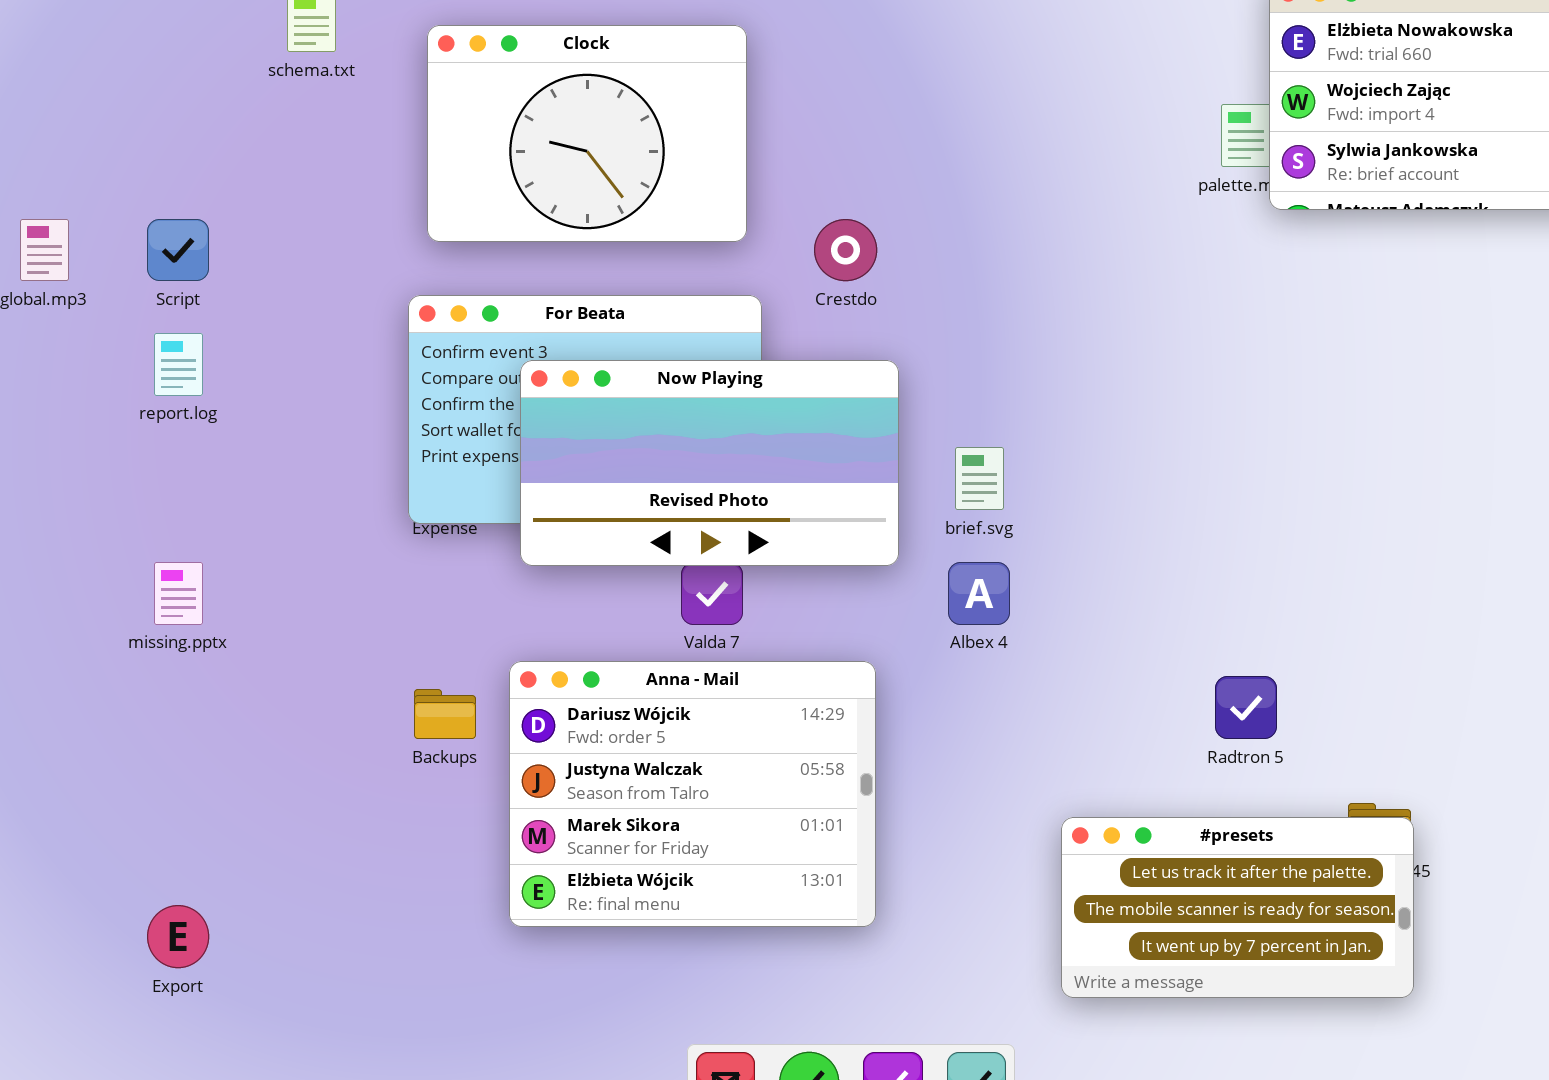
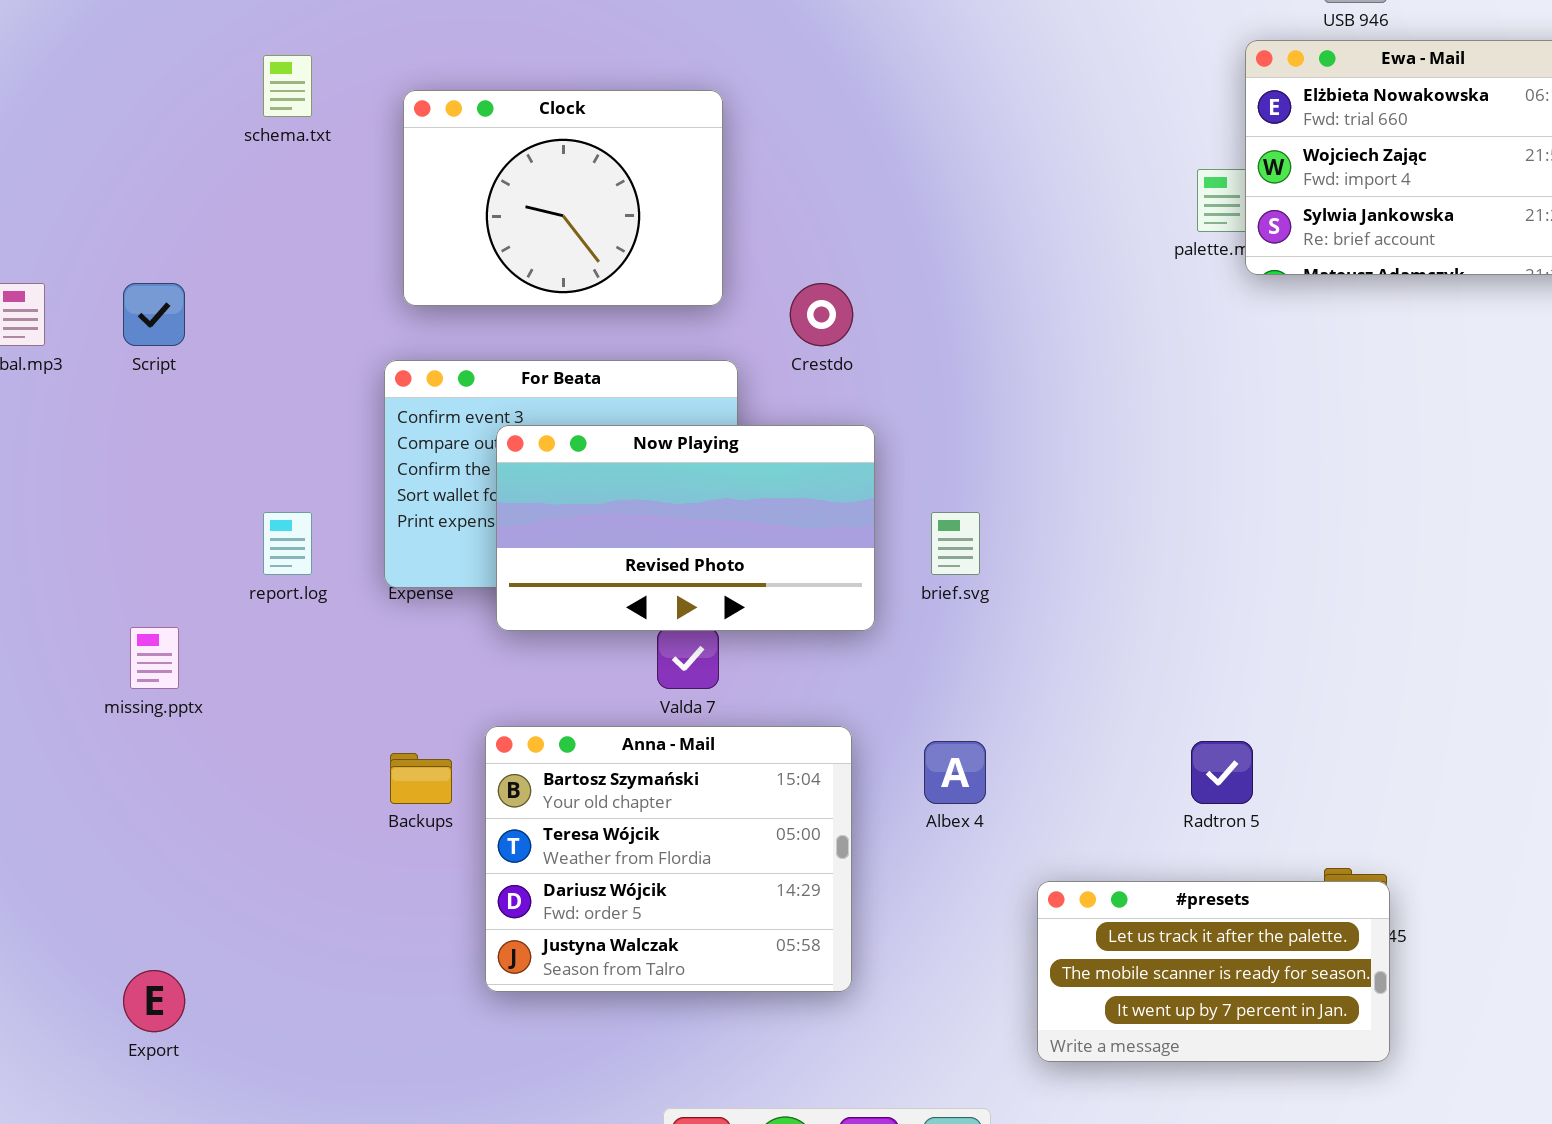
report.log: [154,333,203,396] -> [263,512,312,575], moved
Albex 4: [948,562,1010,625] -> [924,741,986,804], moved
Anna - Mail: [509,661,876,927] -> [485,726,852,992], scrolled up 2 rows

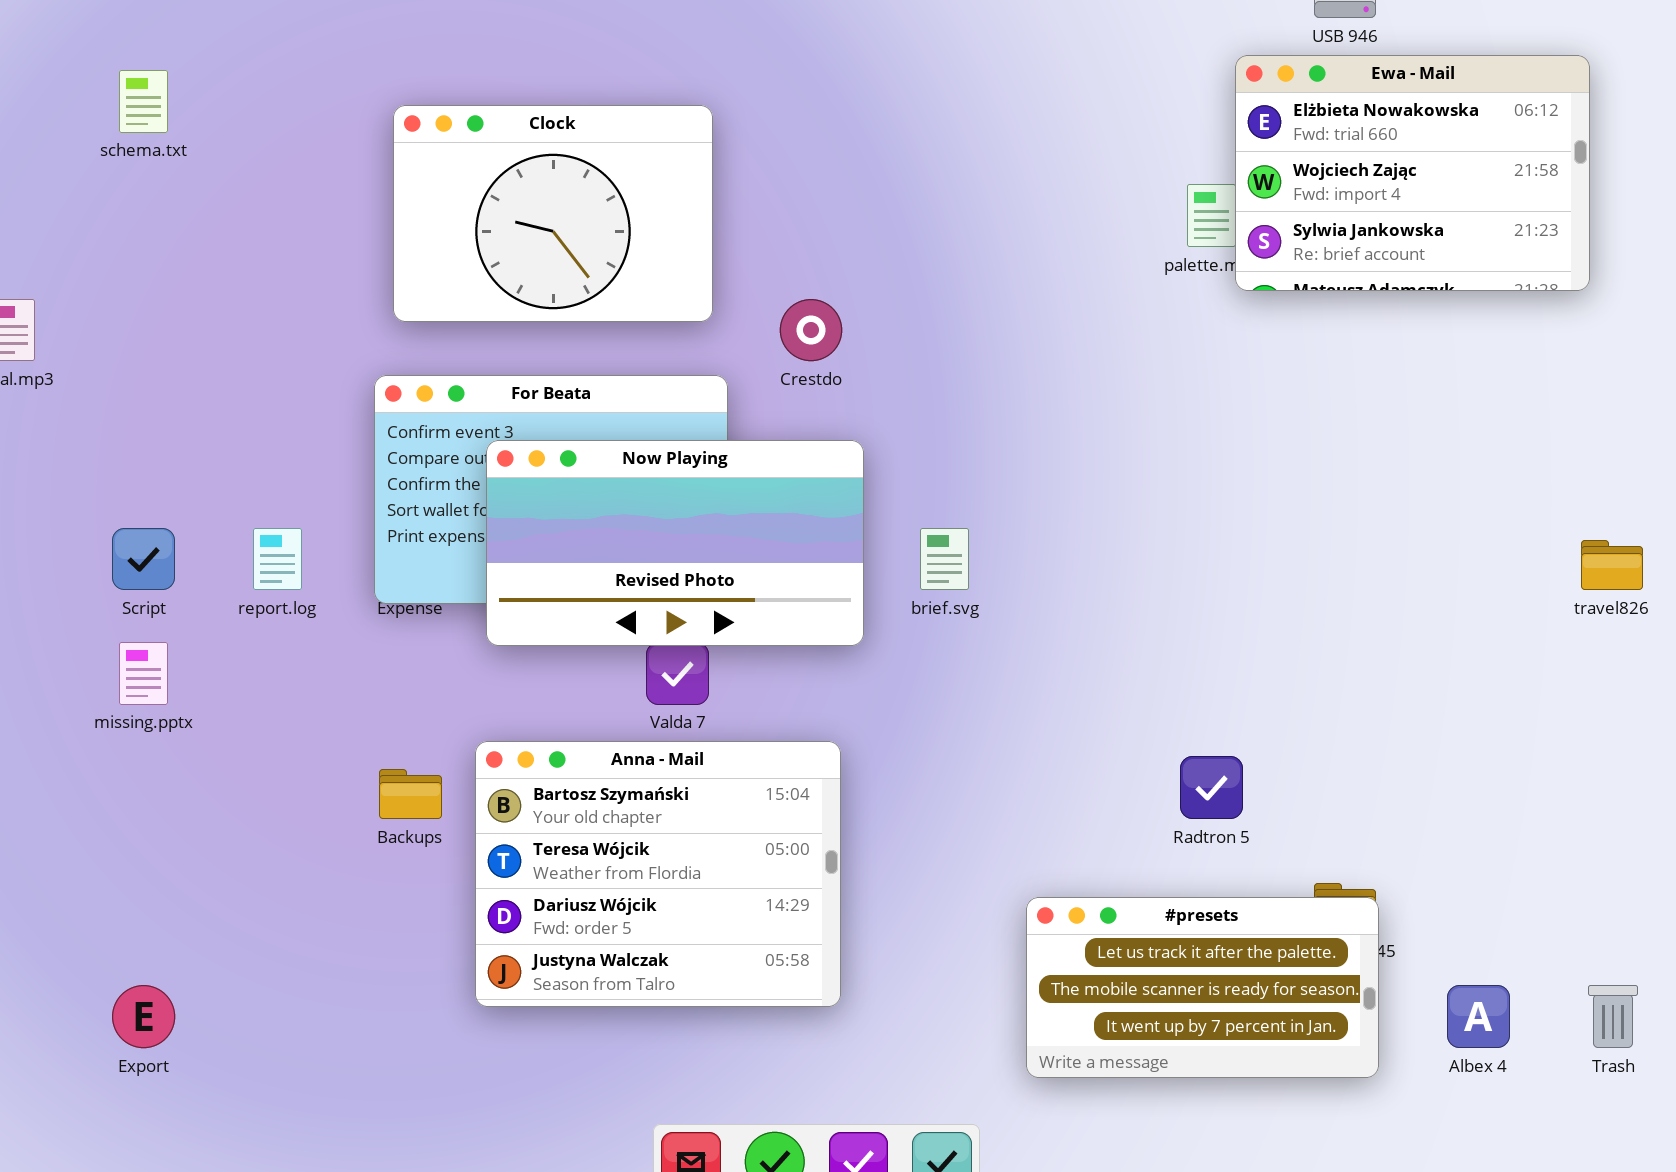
schema.txt: [263,55,312,117] -> [119,70,168,133], moved
Script: [123,283,185,346] -> [112,528,175,590], moved
Albex 4: [924,741,986,804] -> [1447,985,1510,1048], moved

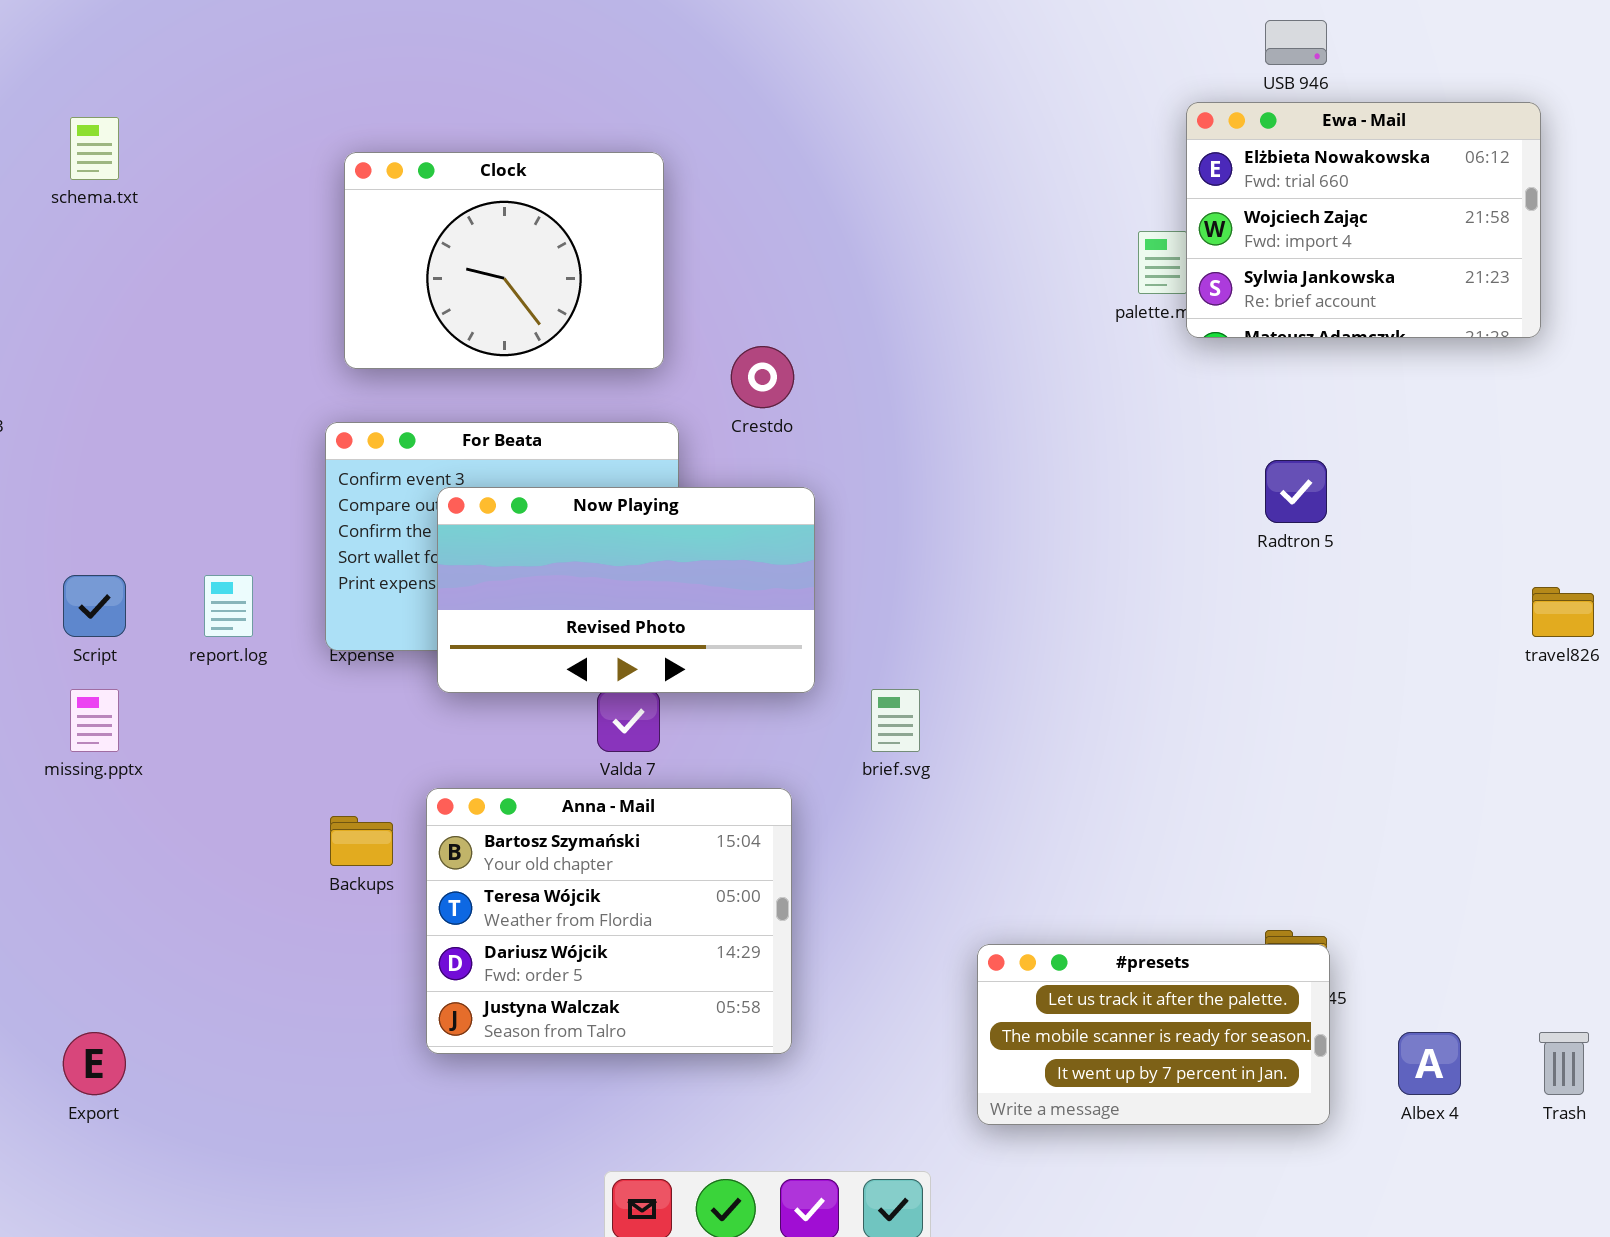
brief.svg: [920,528,969,590] -> [871,689,920,752], moved
Radtron 5: [1180,756,1243,819] -> [1265,460,1327,523], moved

